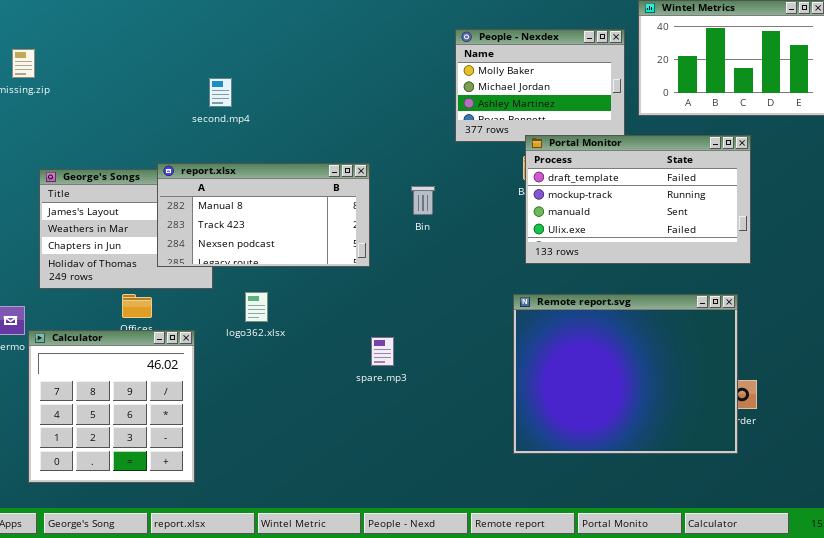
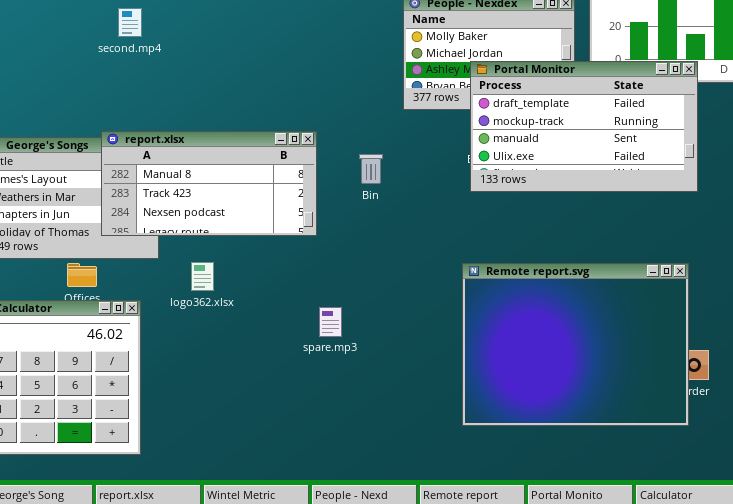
second.mp4: [209,78,232,107] -> [118,8,142,37], moved
Portal Monitor: [525,135,751,264] -> [470,61,698,192], moved

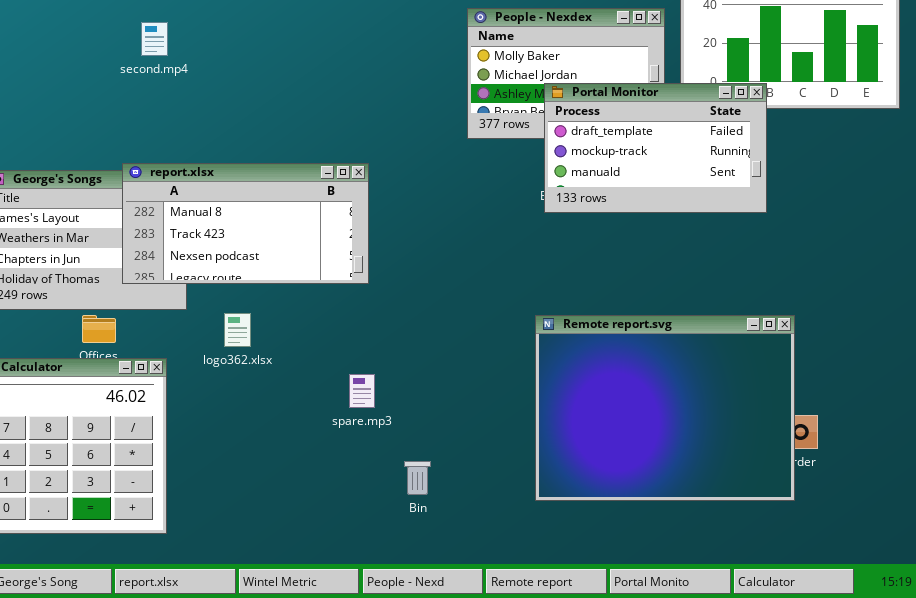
Portal Monitor: [470,61,698,192] -> [544,83,767,213], resized
Bin: [359,154,383,184] -> [404,461,431,495], moved
spare.mp3: [319,307,342,337] -> [349,374,375,408], moved

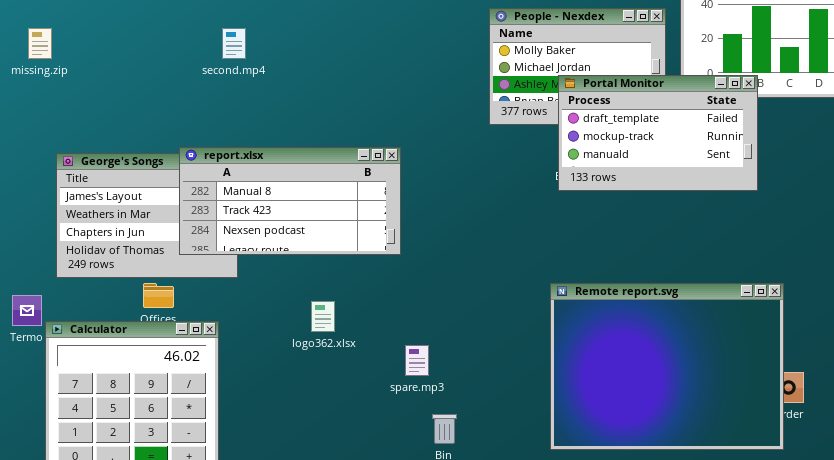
second.mp4: [141,22,168,56] -> [222,28,246,59], moved
logo362.xlsx: [224,313,251,347] -> [311,301,335,332], moved
spare.mp3: [349,374,375,408] -> [405,345,429,376], moved

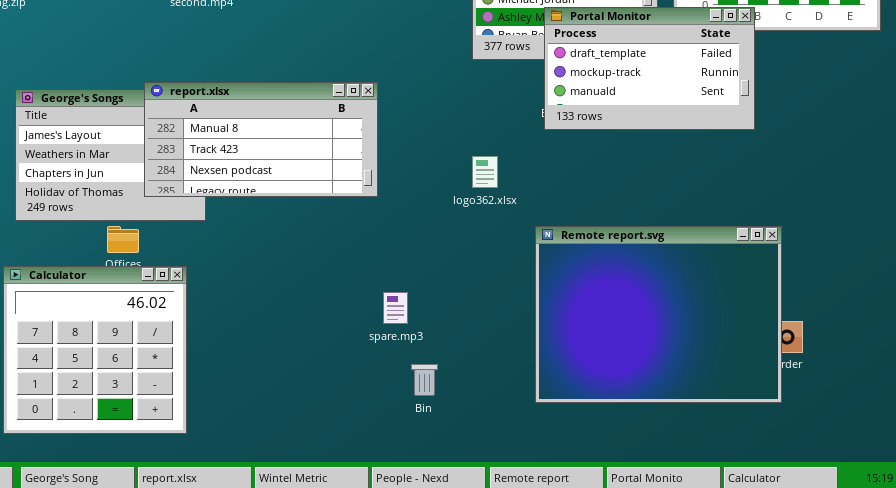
logo362.xlsx: [311,301,335,332] -> [472,156,498,188], moved

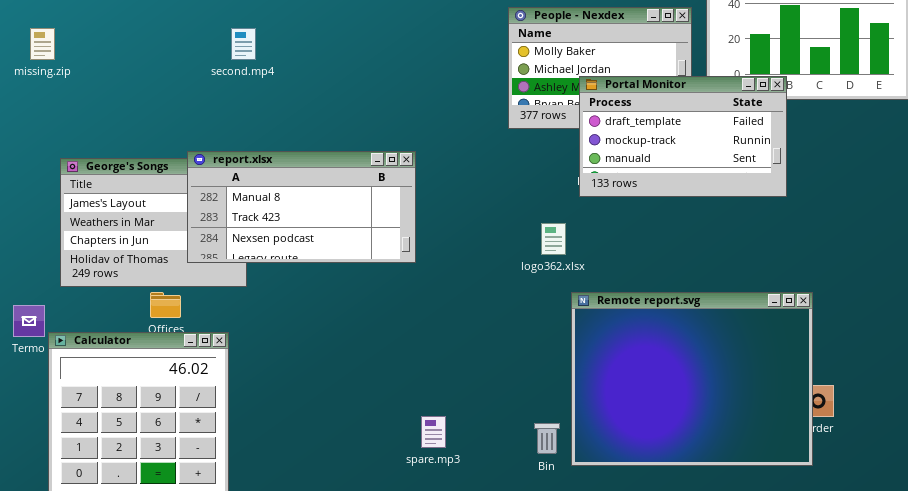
logo362.xlsx: [472,156,498,188] -> [541,223,566,255], moved
spare.mp3: [383,292,408,324] -> [421,416,446,448], moved
Bin: [411,364,438,396] -> [534,423,560,454], moved

